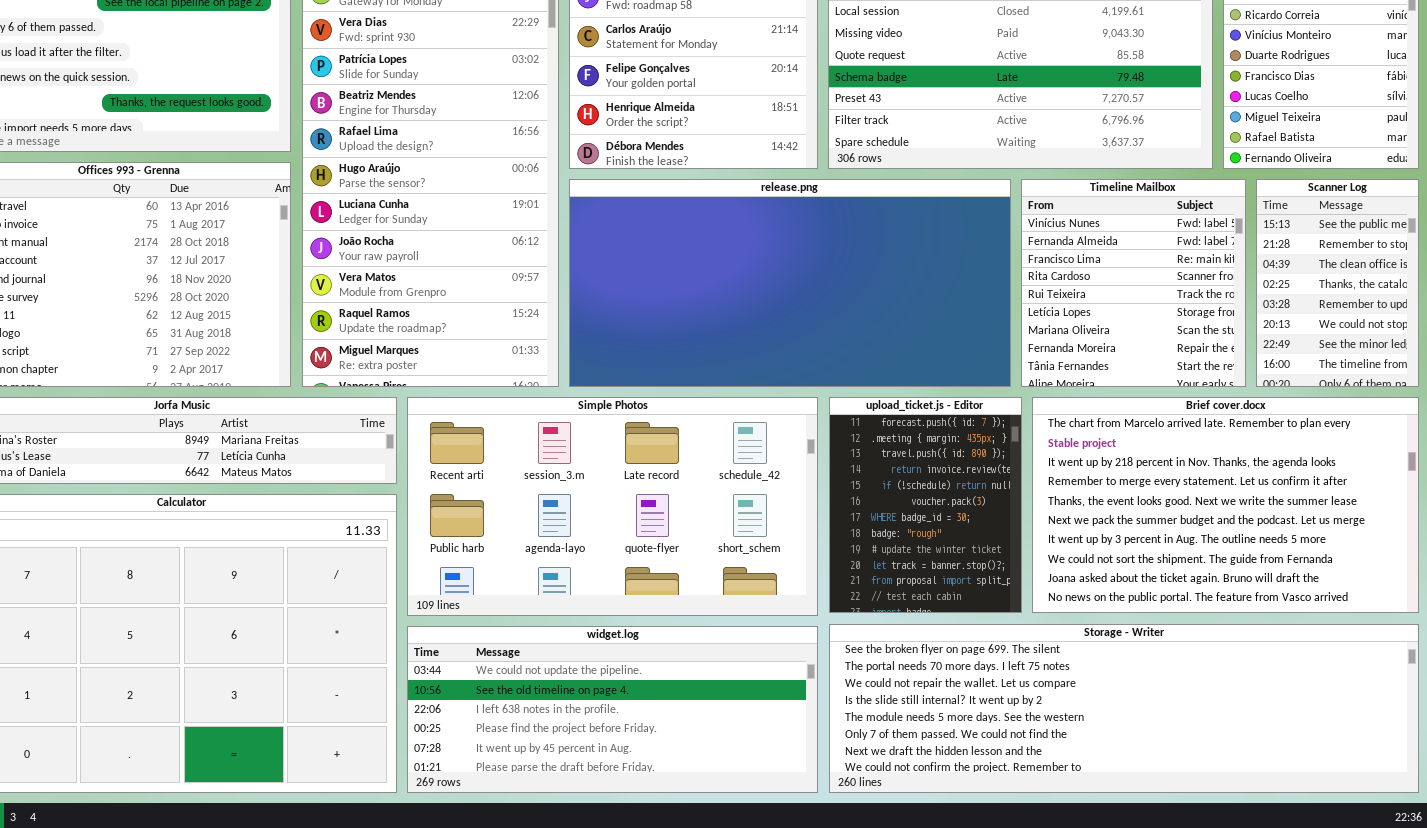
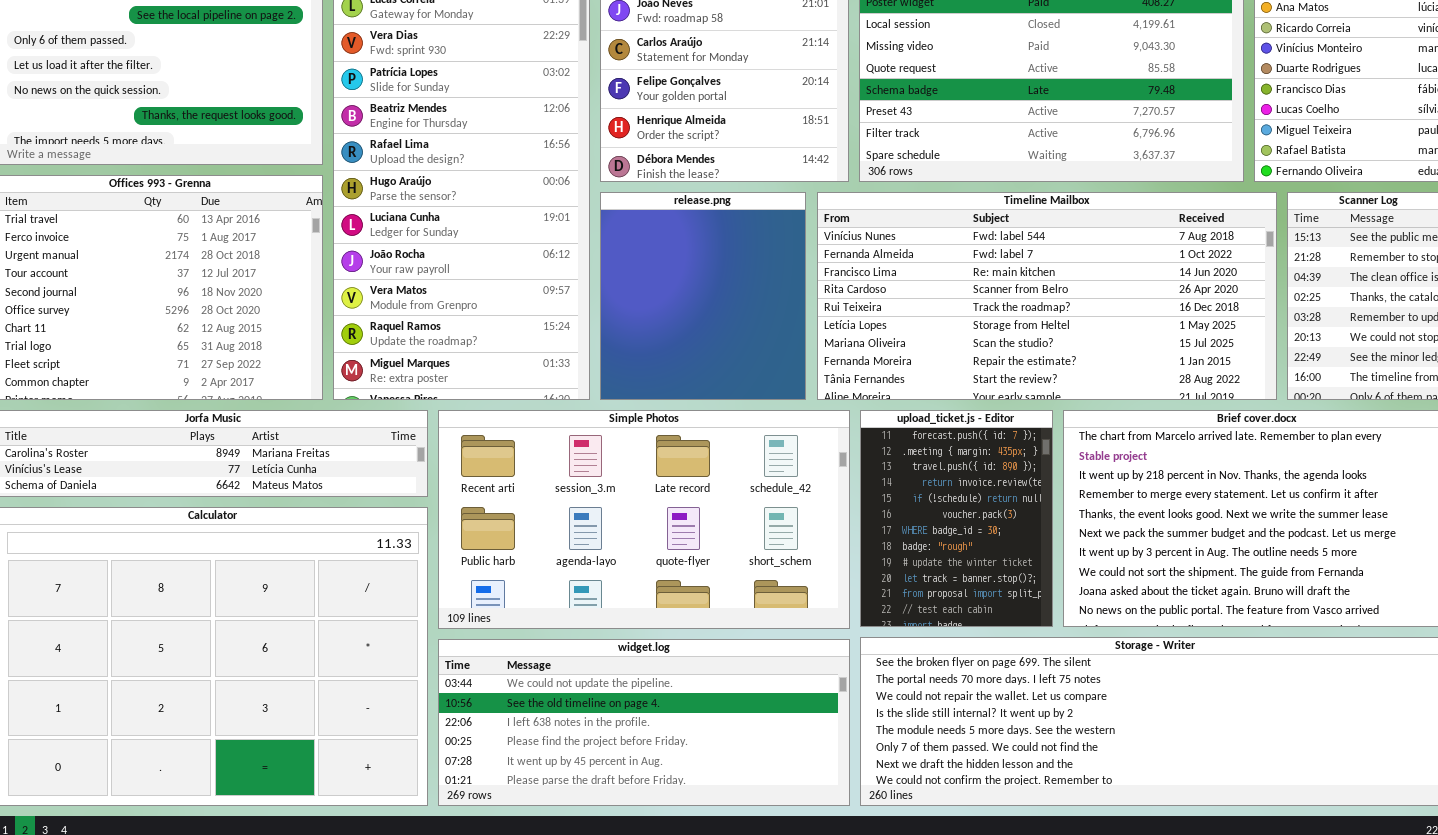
release.png: [569,179,1011,387] -> [600,192,806,400], resized
Timeline Mailbox: [1021,179,1246,387] -> [817,192,1277,400], resized

